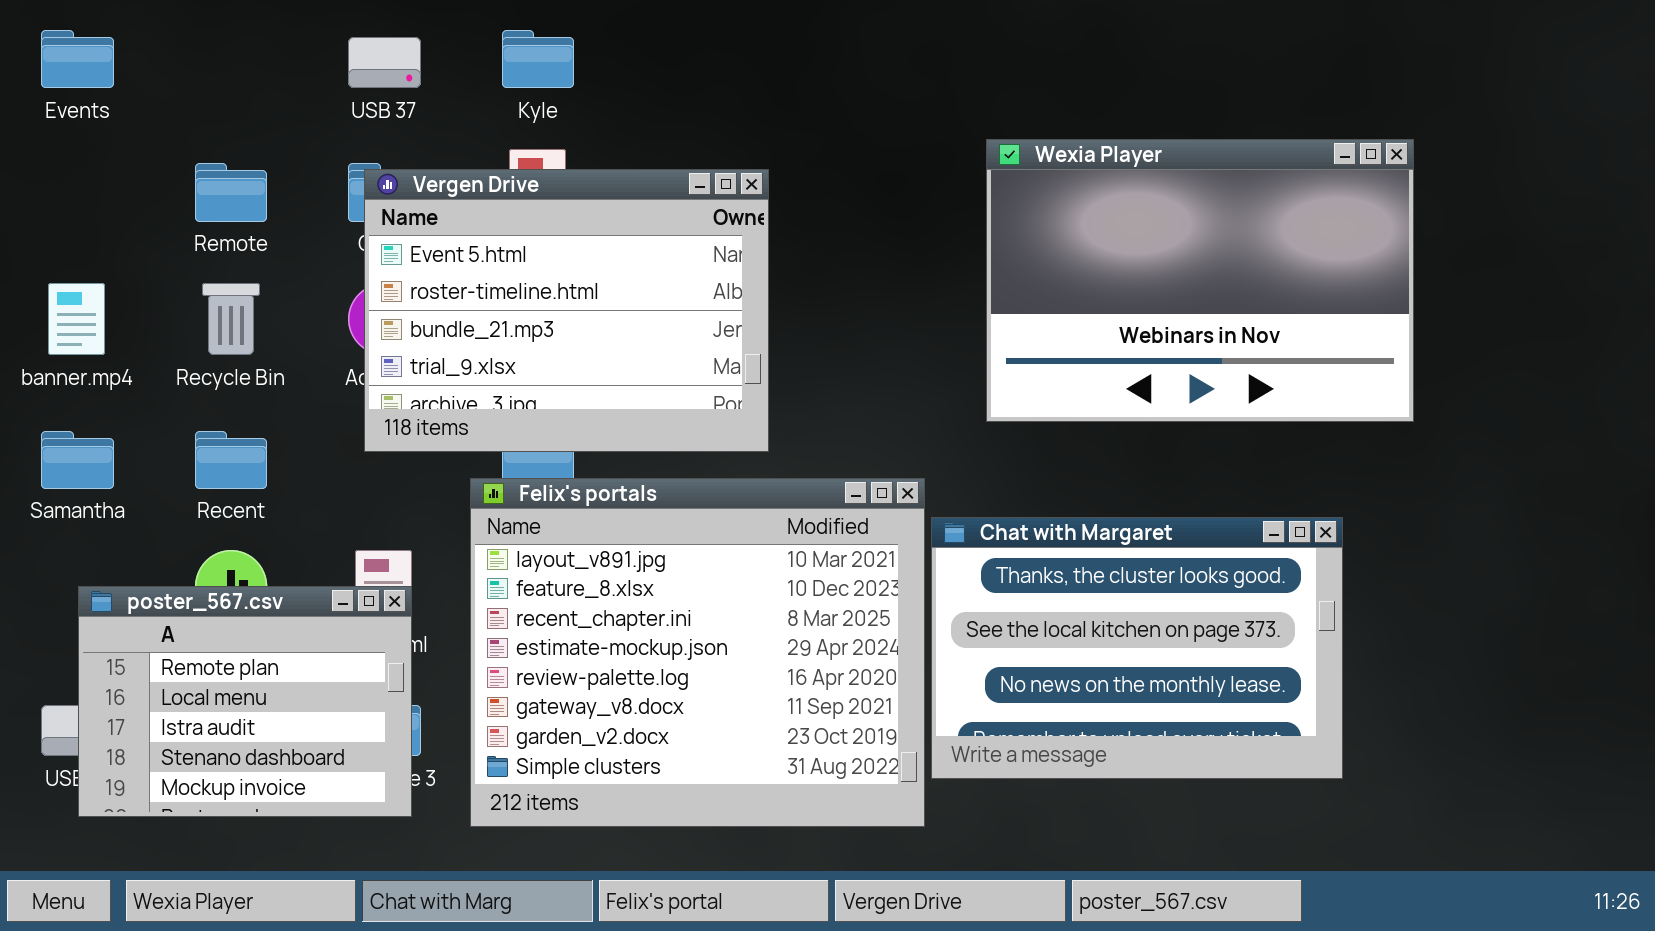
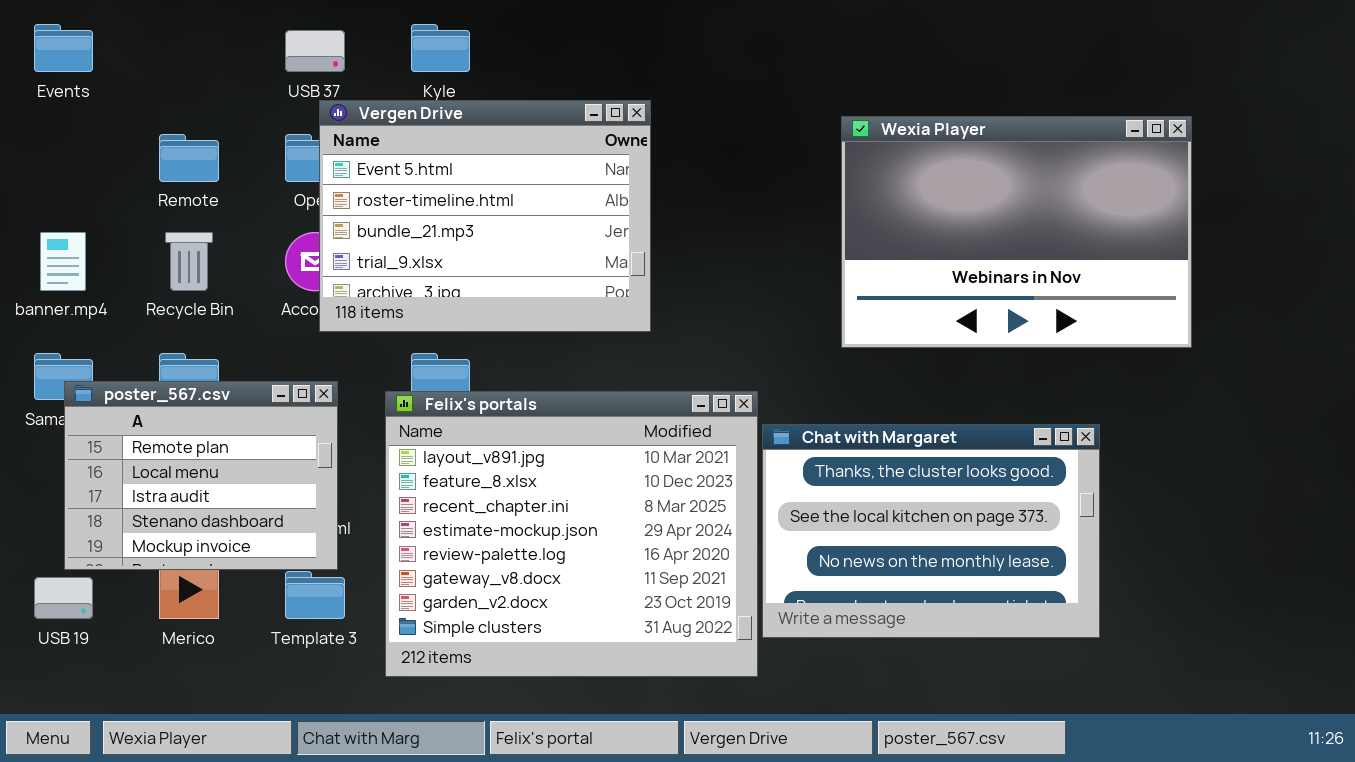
Wexia Player: [986,139,1414,422] -> [841,116,1192,348], moved
Vergen Drive: [364,169,769,452] -> [319,100,651,332], moved
poster_567.csv: [78,586,412,817] -> [64,381,338,570], moved

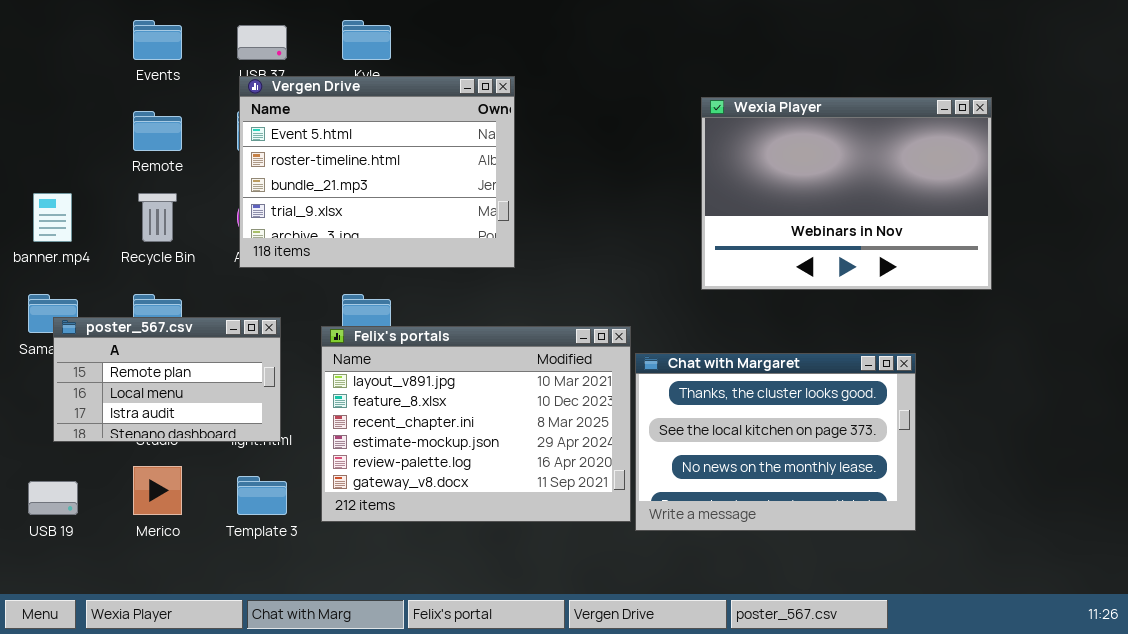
Events: [34,24,93,72] -> [133,20,182,60], moved
Vergen Drive: [319,100,651,332] -> [239,76,515,268], moved
poster_567.csv: [64,381,338,570] -> [53,317,281,442], resized
Felix's portals: [385,391,758,677] -> [321,326,631,522], resized

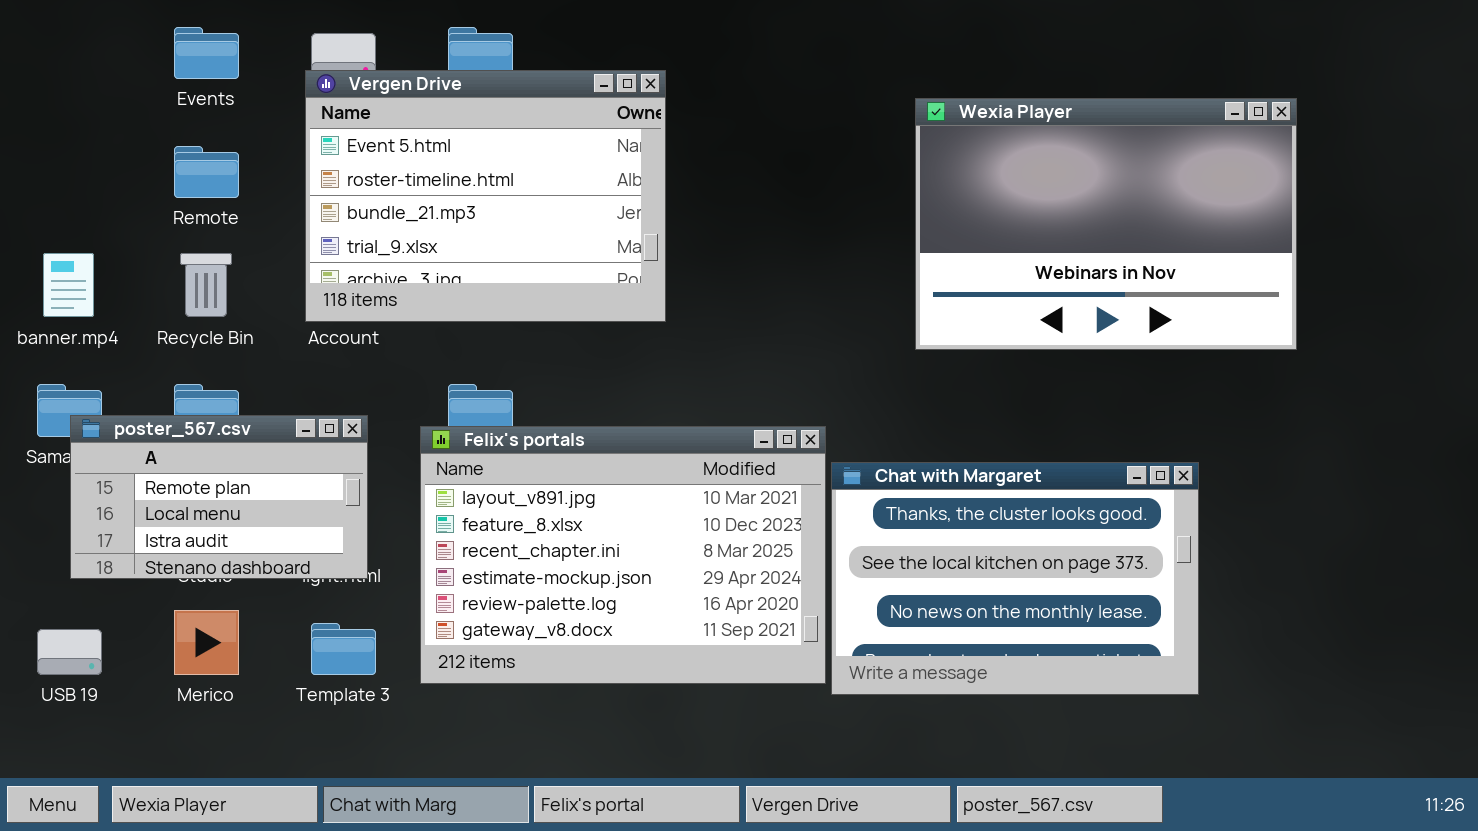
Vergen Drive: [239,76,515,268] -> [305,70,666,322], moved
Wexia Player: [701,97,992,290] -> [915,98,1297,350], moved

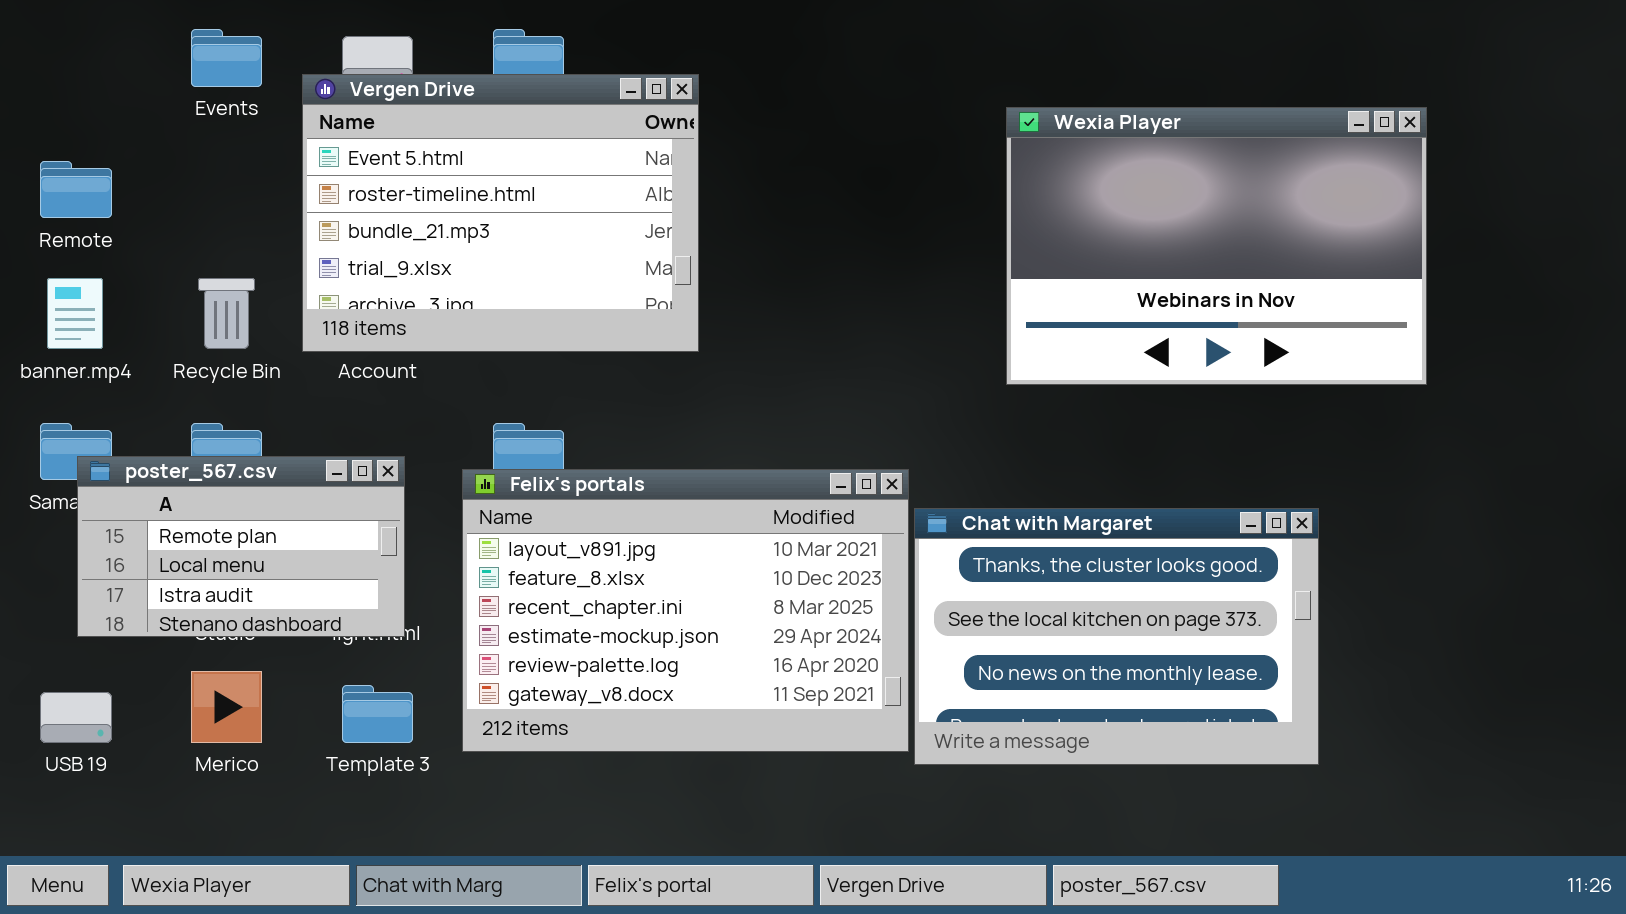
Vergen Drive: [305,70,666,322] -> [302,74,699,352], moved
Remote: [174,146,239,198] -> [40,161,112,218], moved

